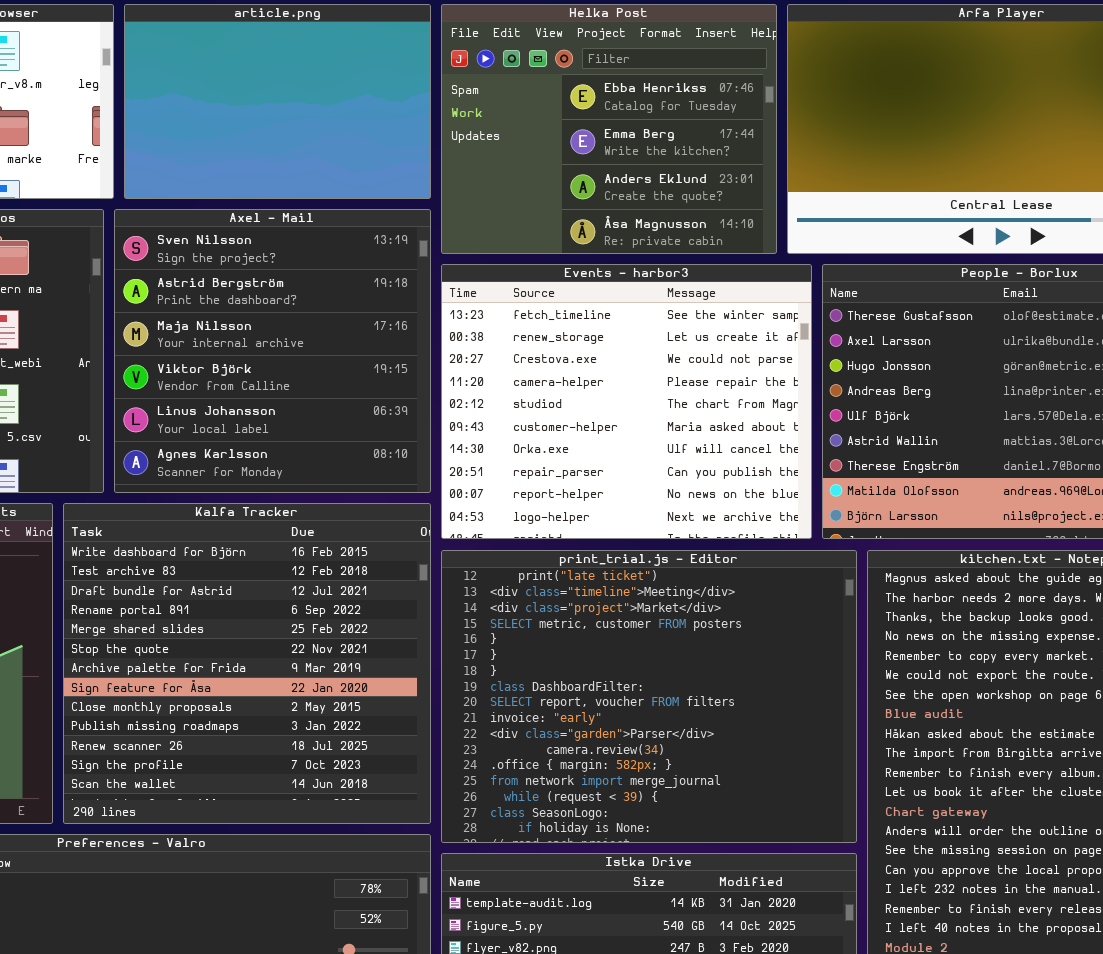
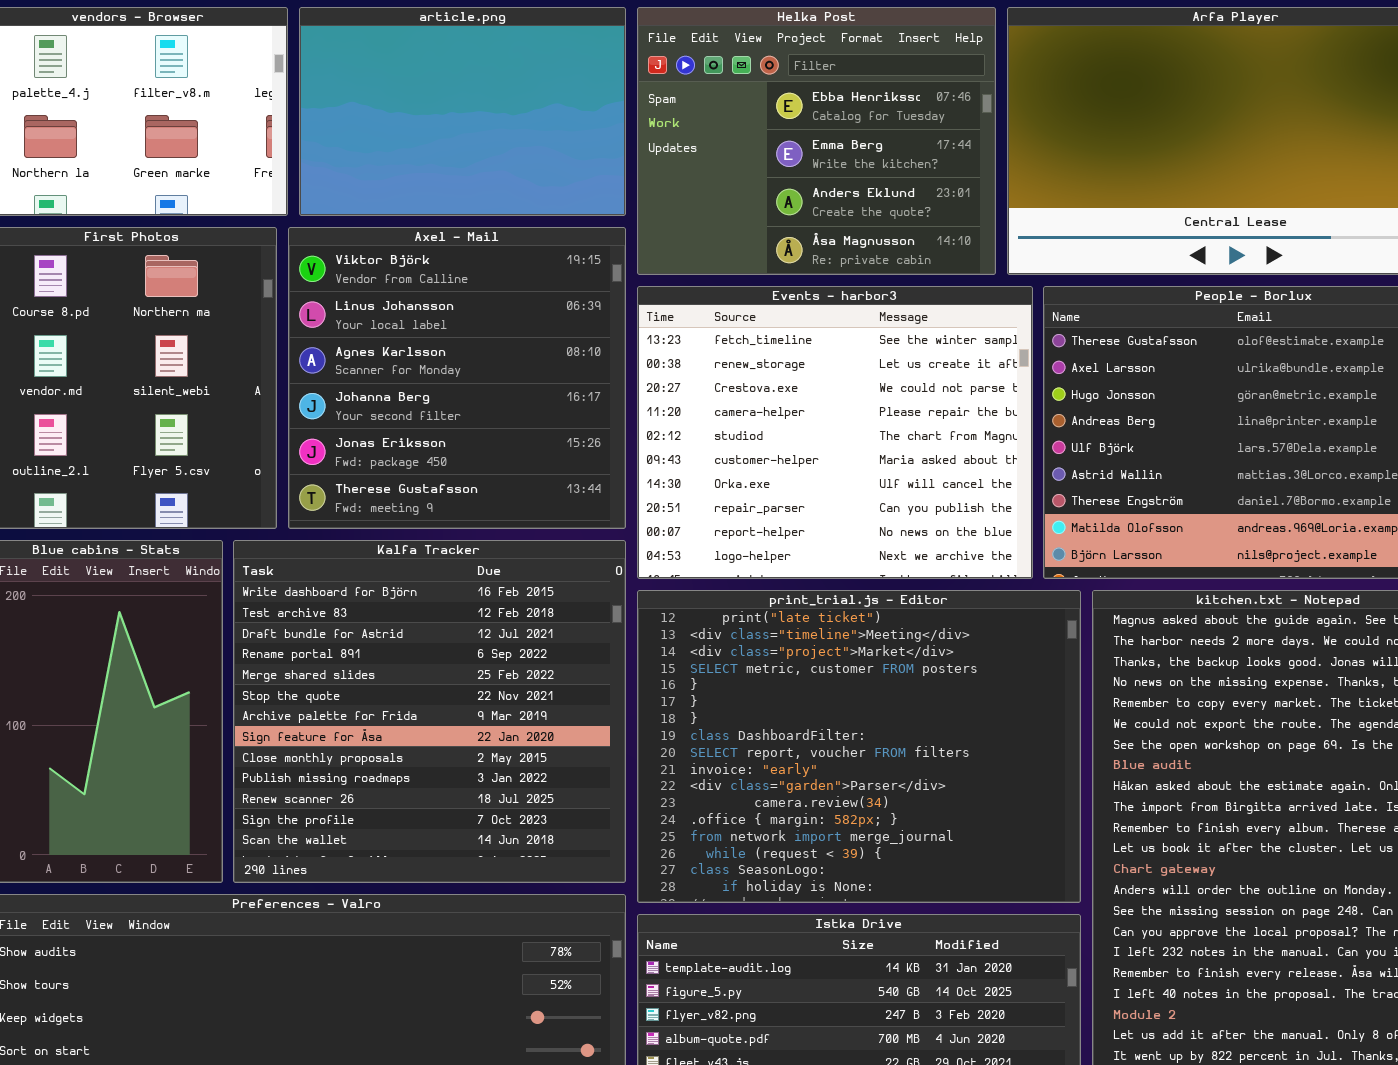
Axel - Mail: [114,209,431,493] -> [288,227,626,529], scrolled down 3 rows

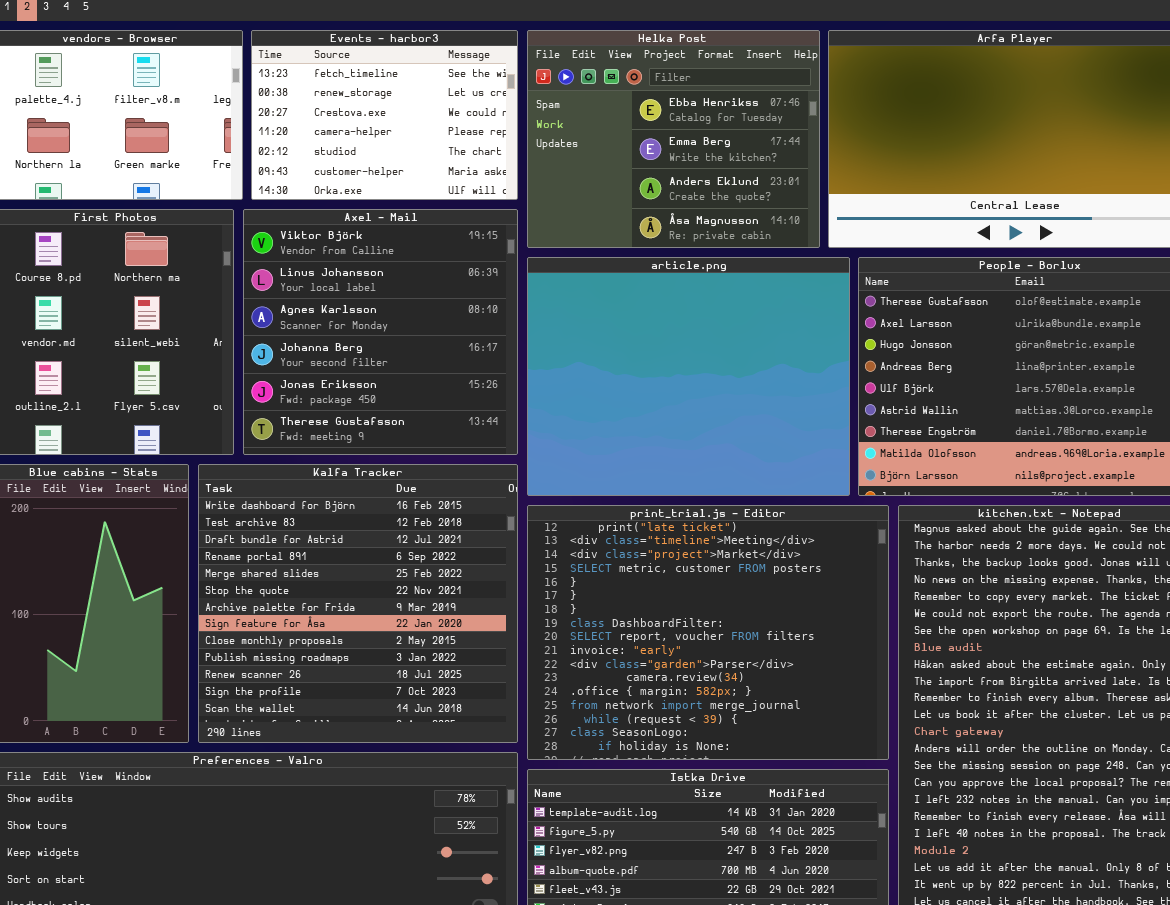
article.png: [299,7,626,216] -> [527,257,850,496], moved, resized
Events - harbor3: [637,286,1033,579] -> [251,30,518,200], moved, resized

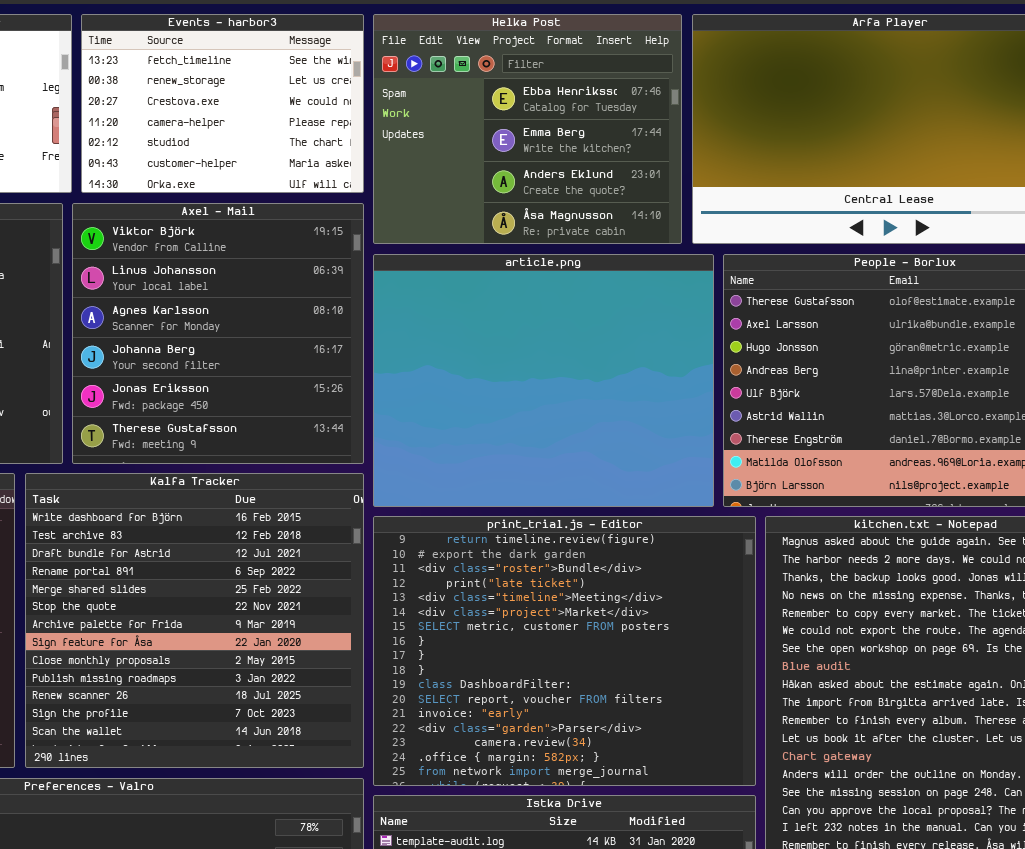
print_trial.js - Editor: [527,505,889,760] -> [373,516,756,786], scrolled up 3 rows

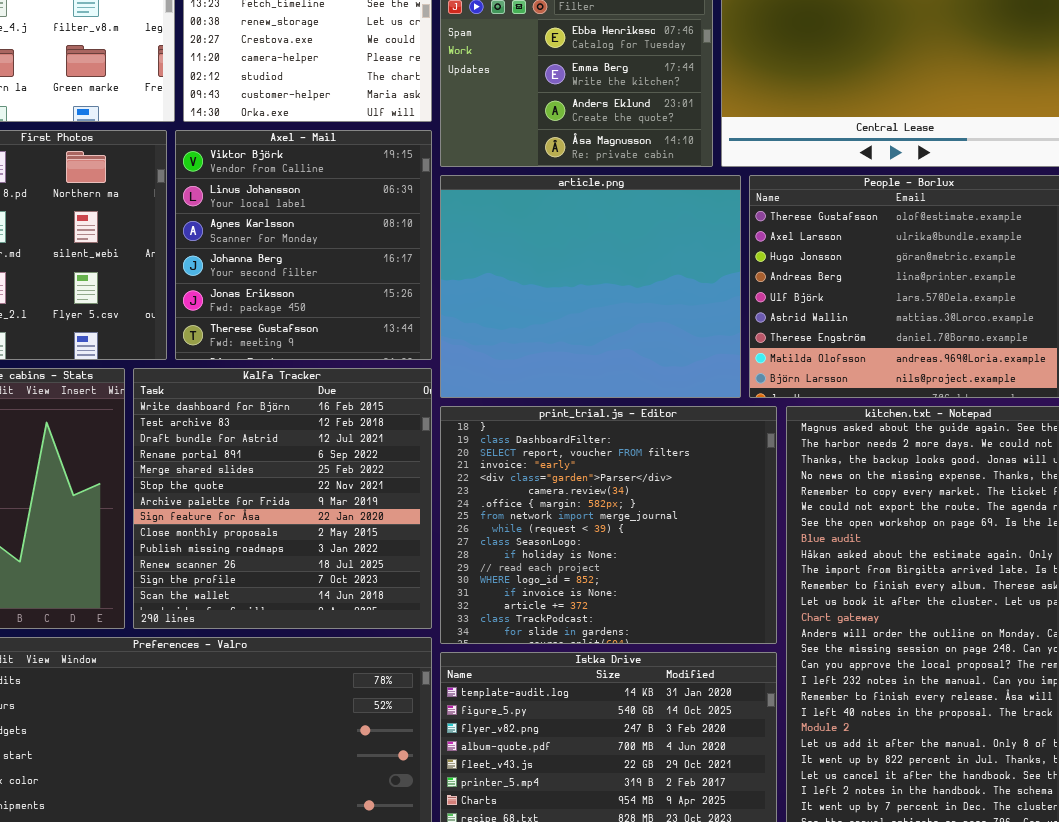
print_trial.js - Editor: [373,516,756,786] -> [440,406,777,644], scrolled down 9 rows

